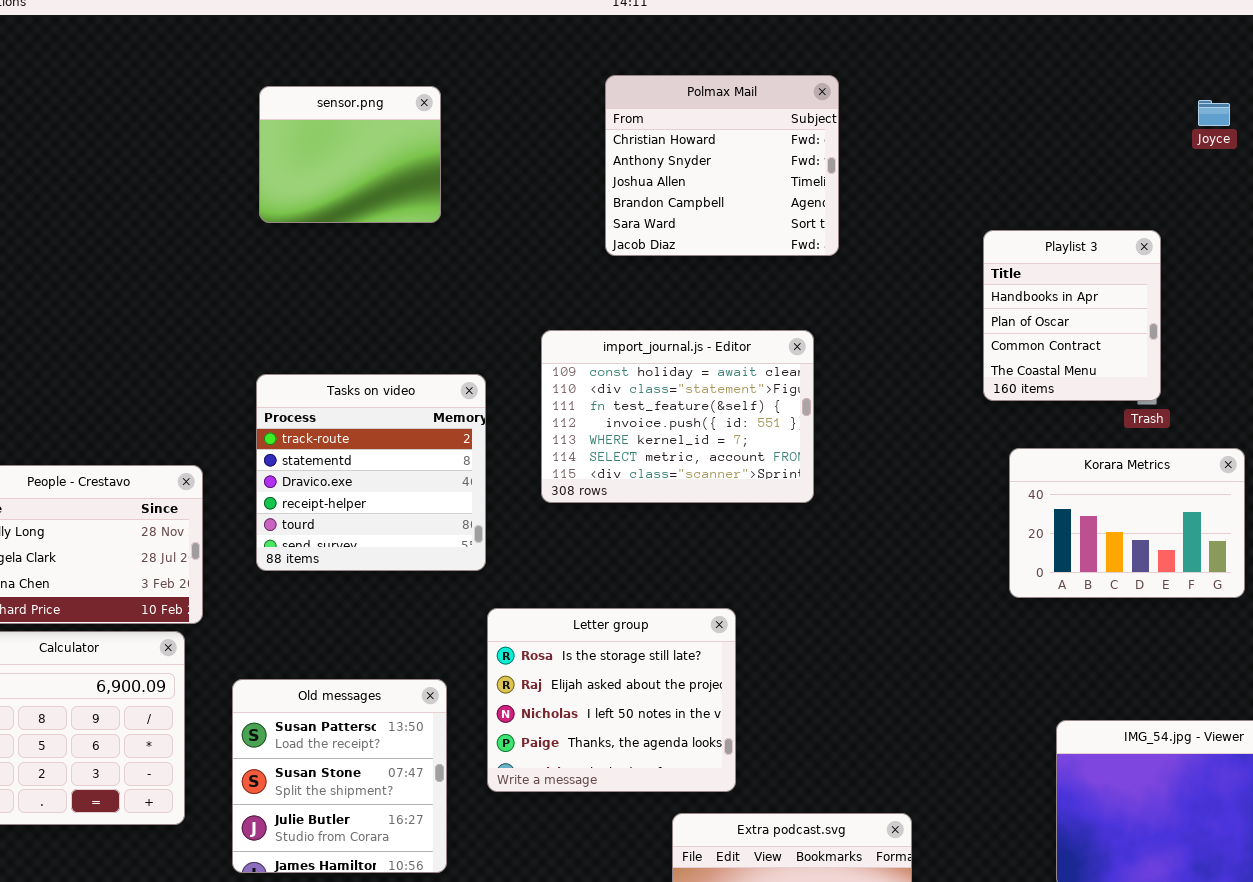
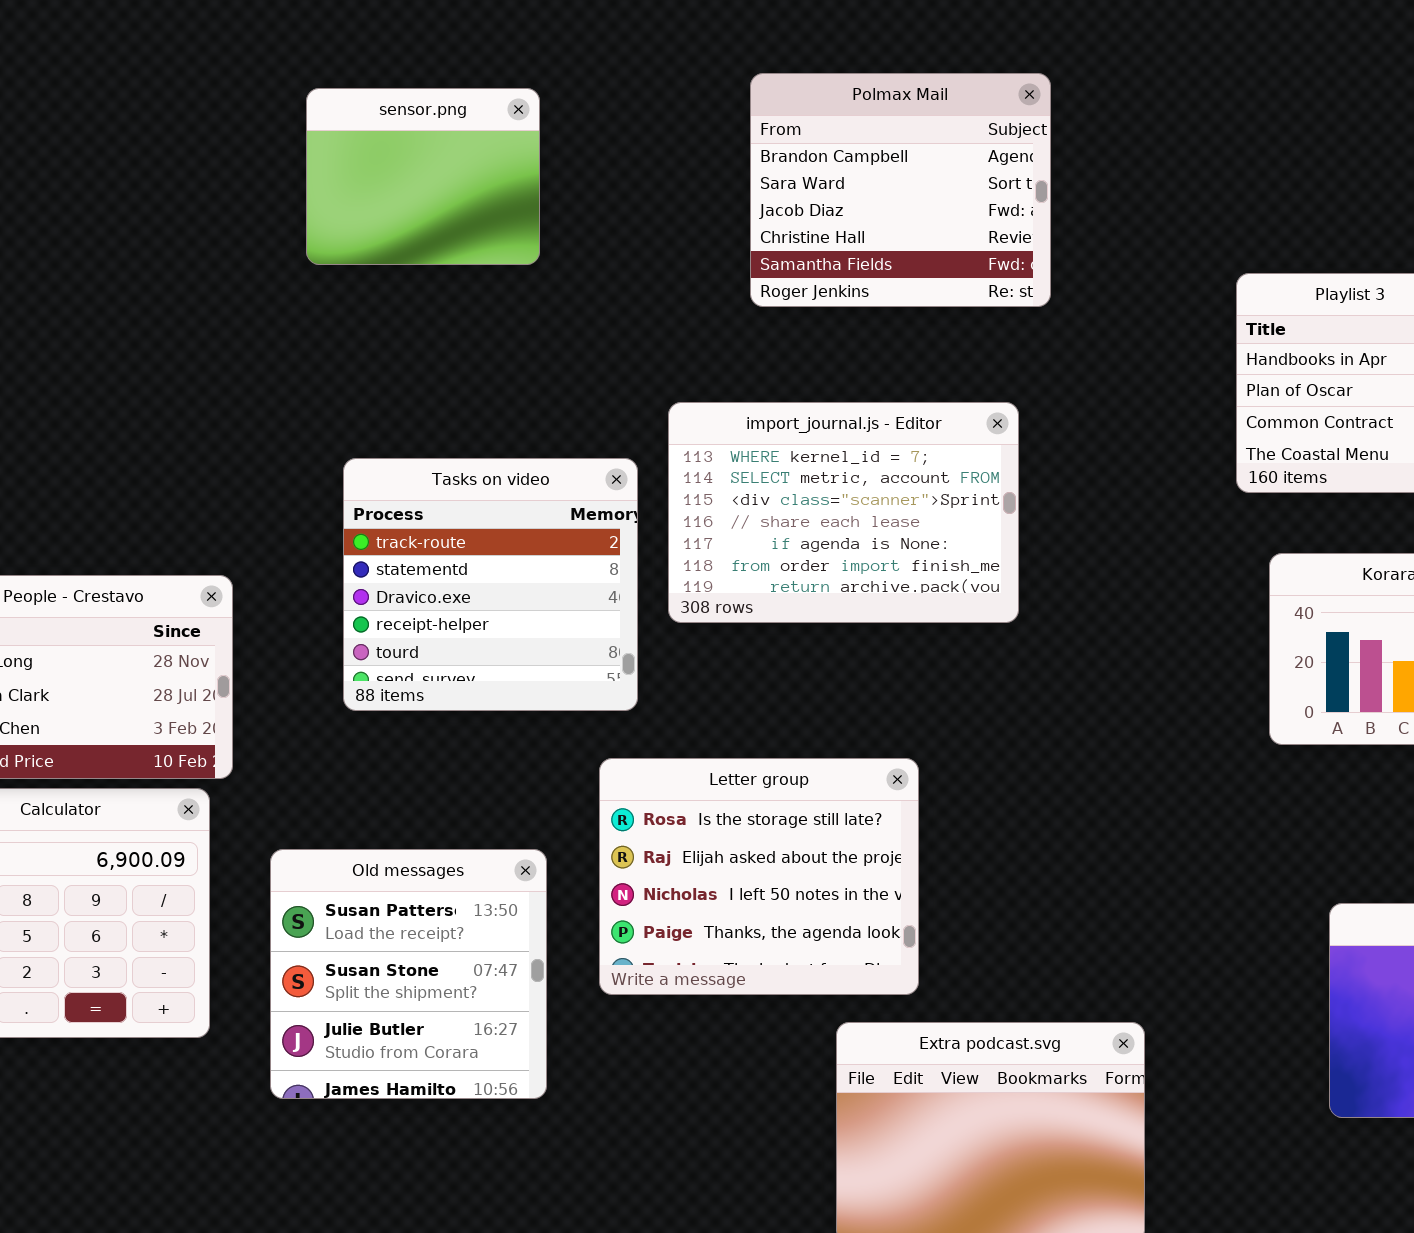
Polmax Mail: [605,75,839,256] -> [750,73,1051,307], scrolled down 3 rows
import_journal.js - Editor: [541,330,814,503] -> [668,402,1019,623], scrolled down 4 rows
Tasks on video: [256,374,486,571] -> [343,458,638,711], moved

